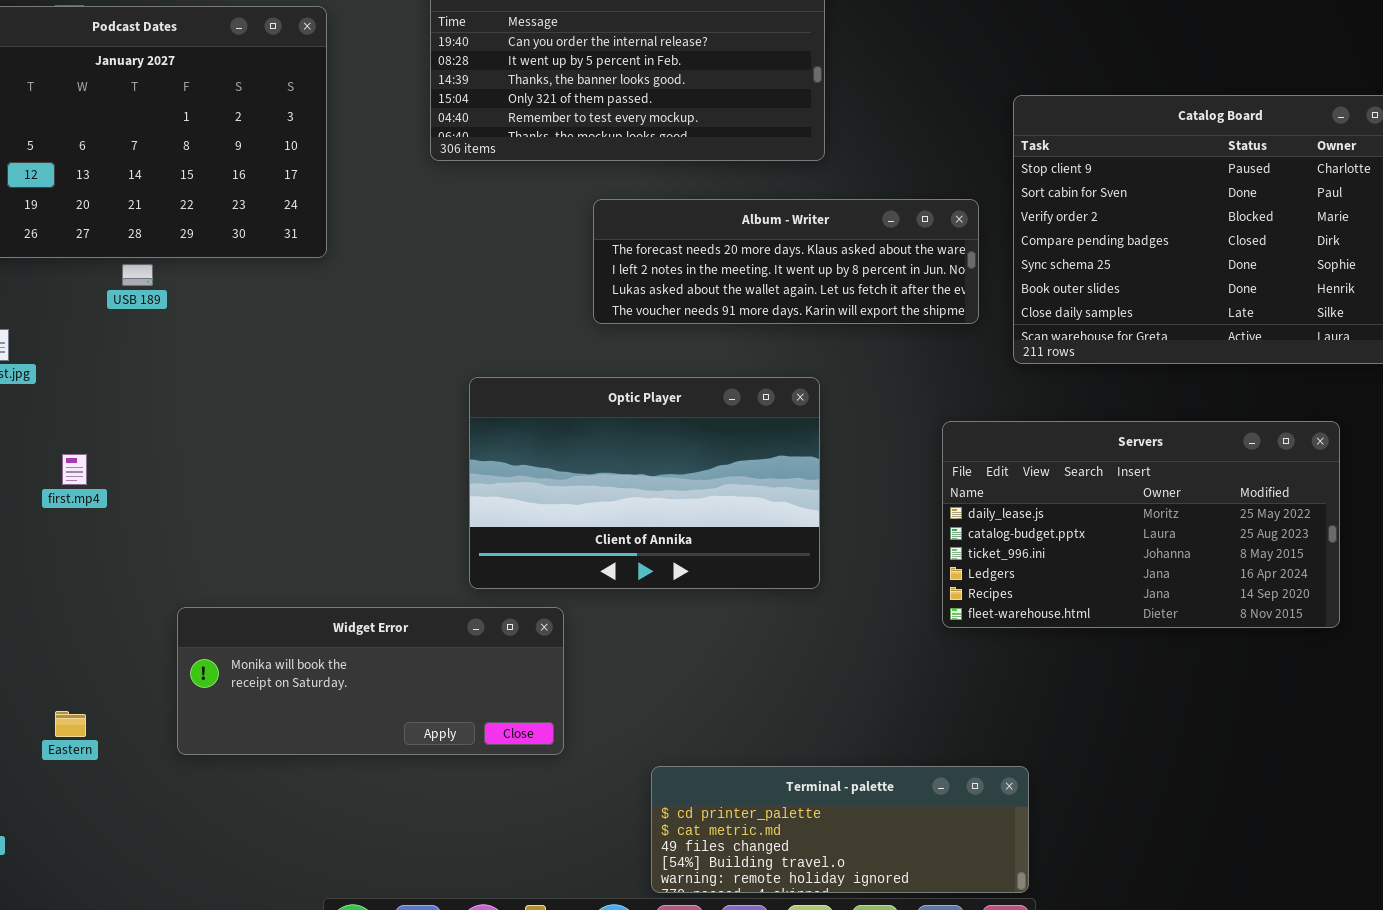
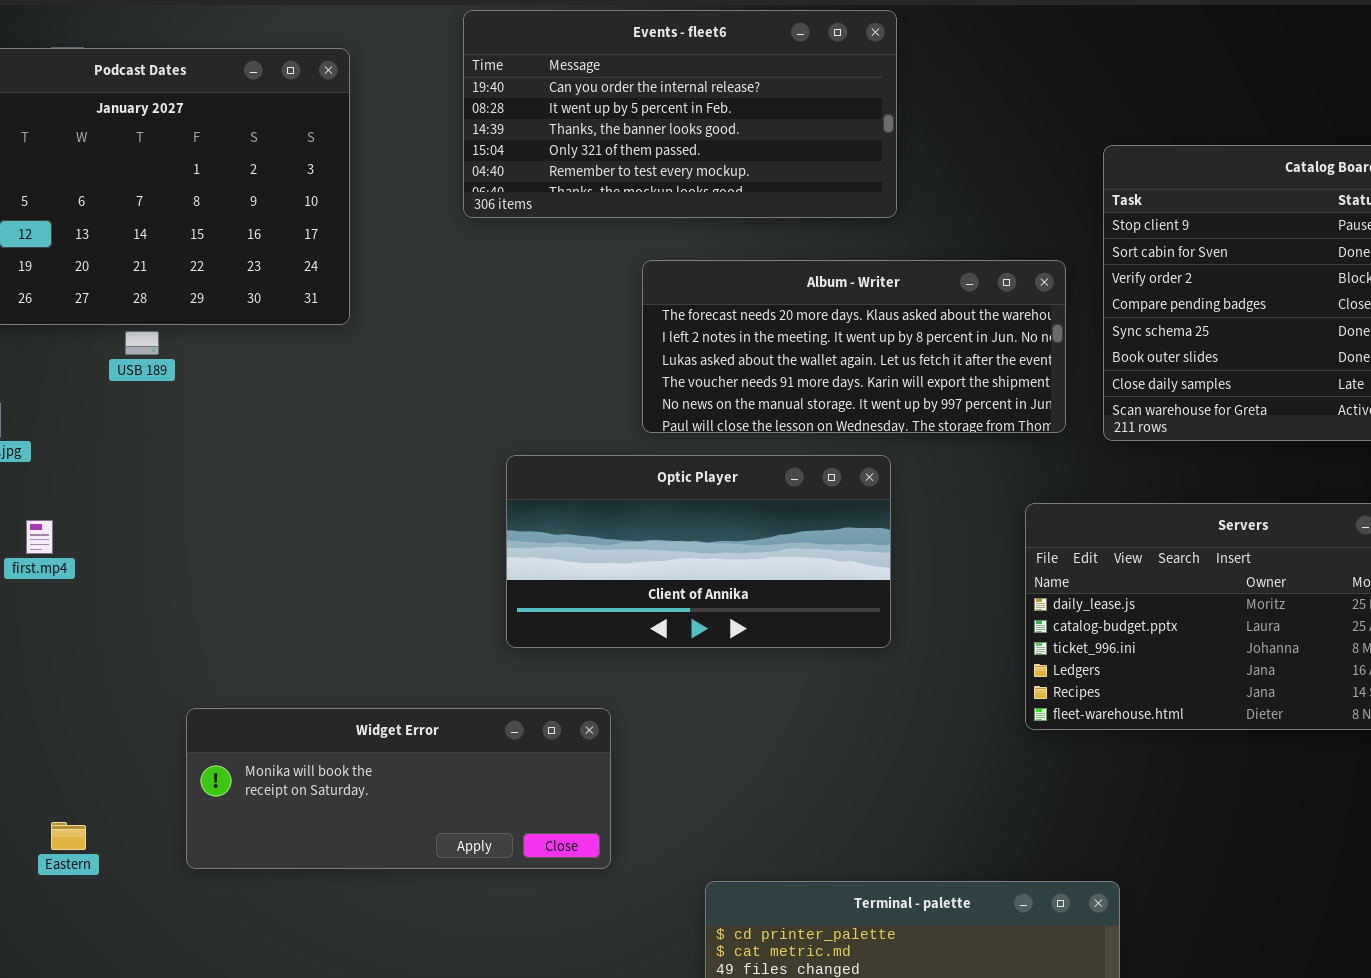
Album - Writer: [593,199,979,324] -> [642,260,1066,433], resized
Optic Player: [469,377,820,589] -> [506,455,891,648], resized
first.mp4: [62,454,87,485] -> [26,520,53,554], moved

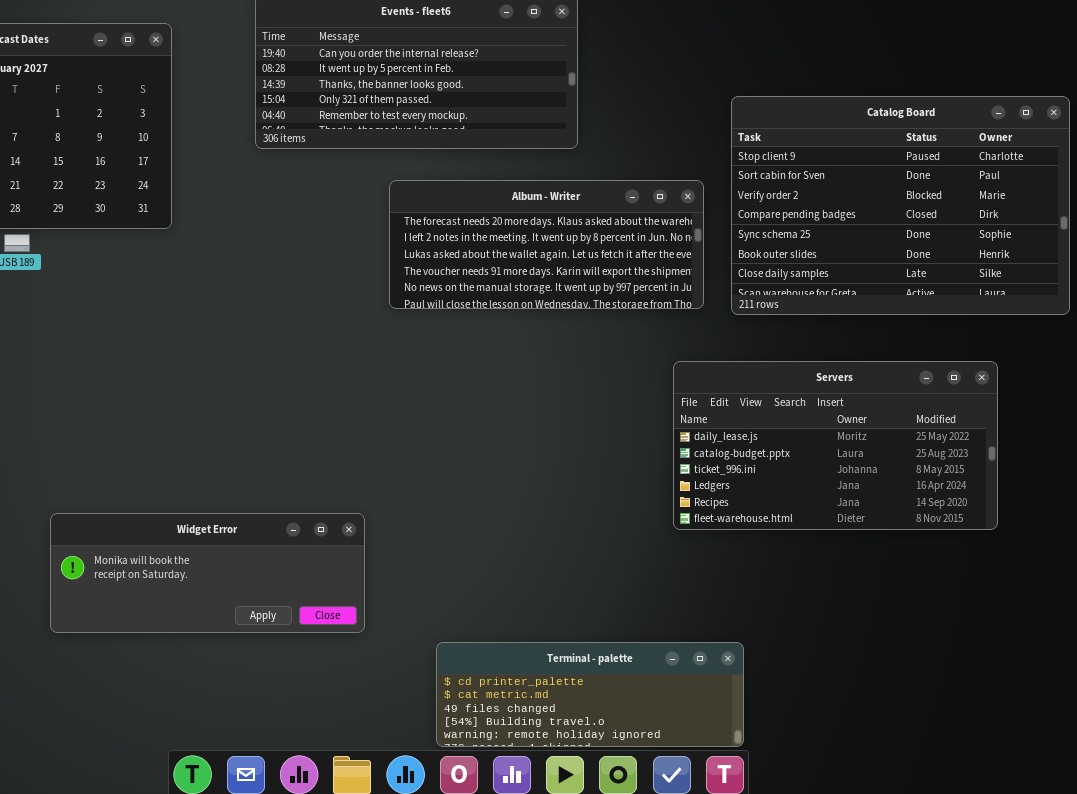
Optic Player: [506,455,891,648] -> none, closed

